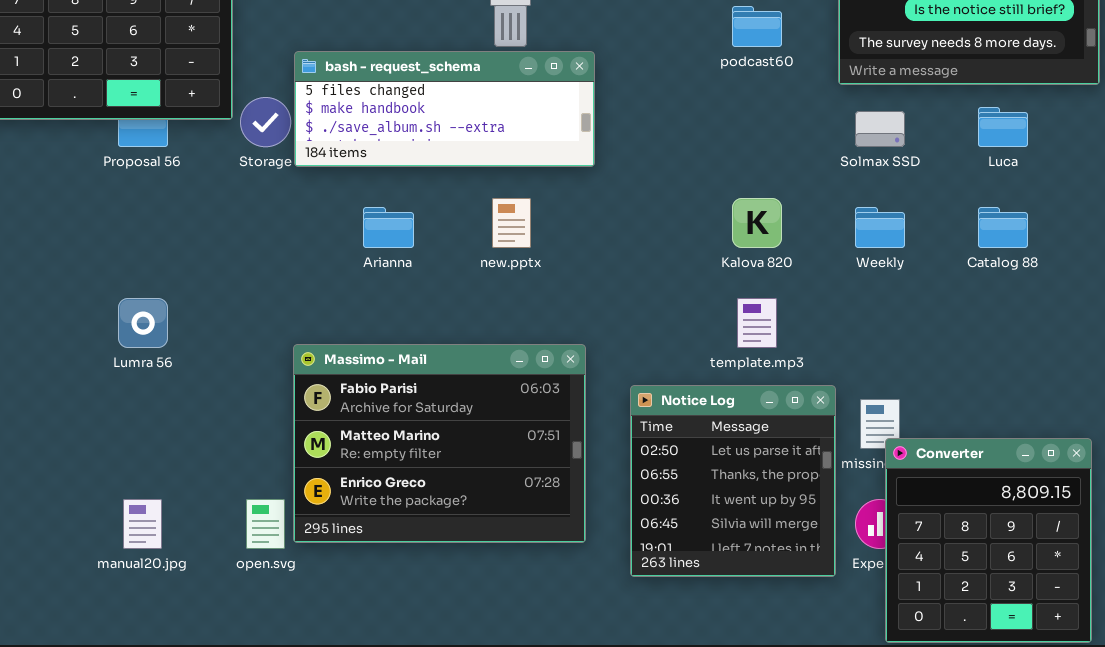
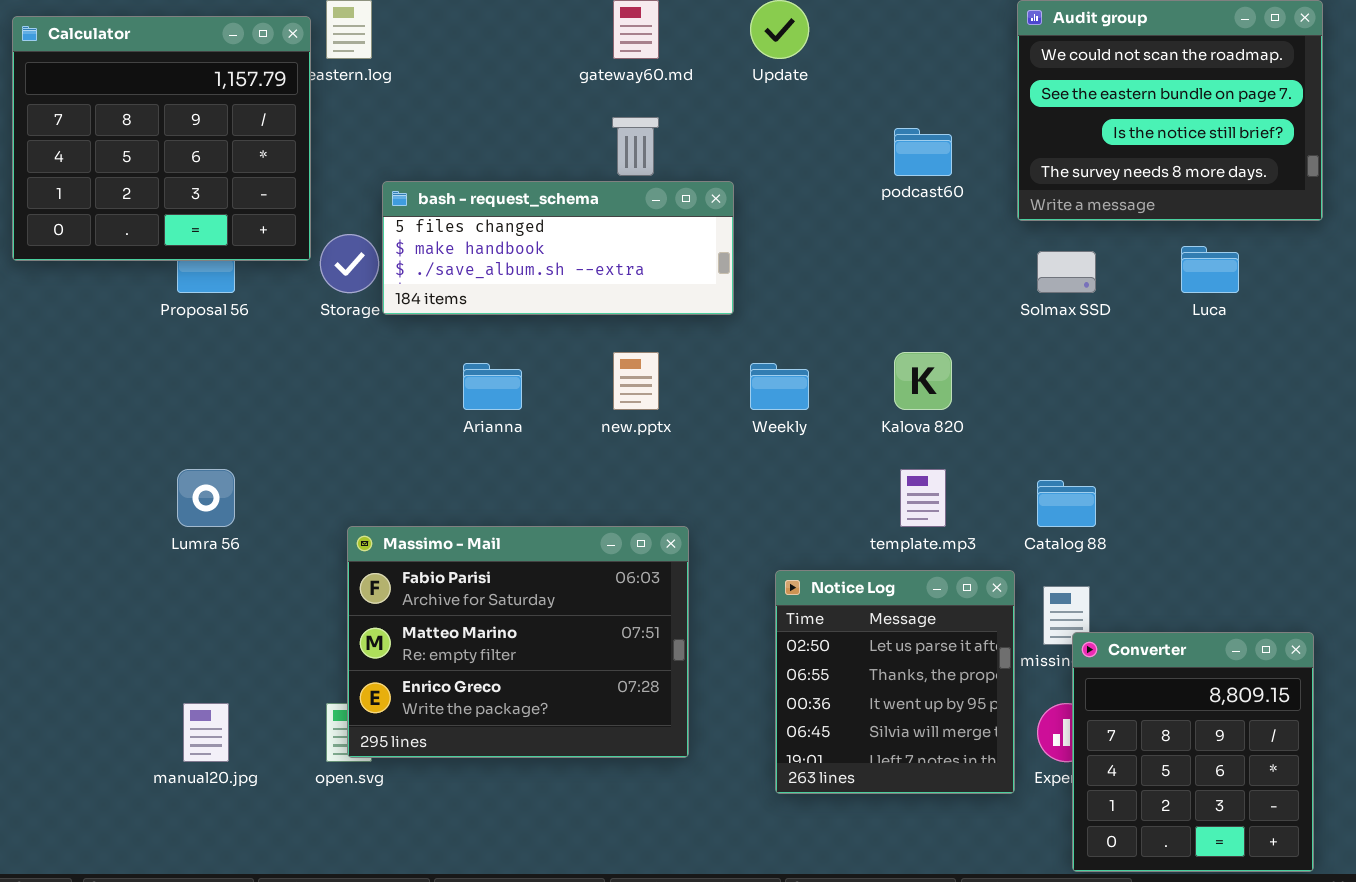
Weekly: [855,207,905,248] -> [750,363,809,410], moved
Catalog 88: [978,207,1028,248] -> [1037,480,1096,527], moved
Massimo - Mail: [293,344,586,543] -> [347,526,689,758], moved

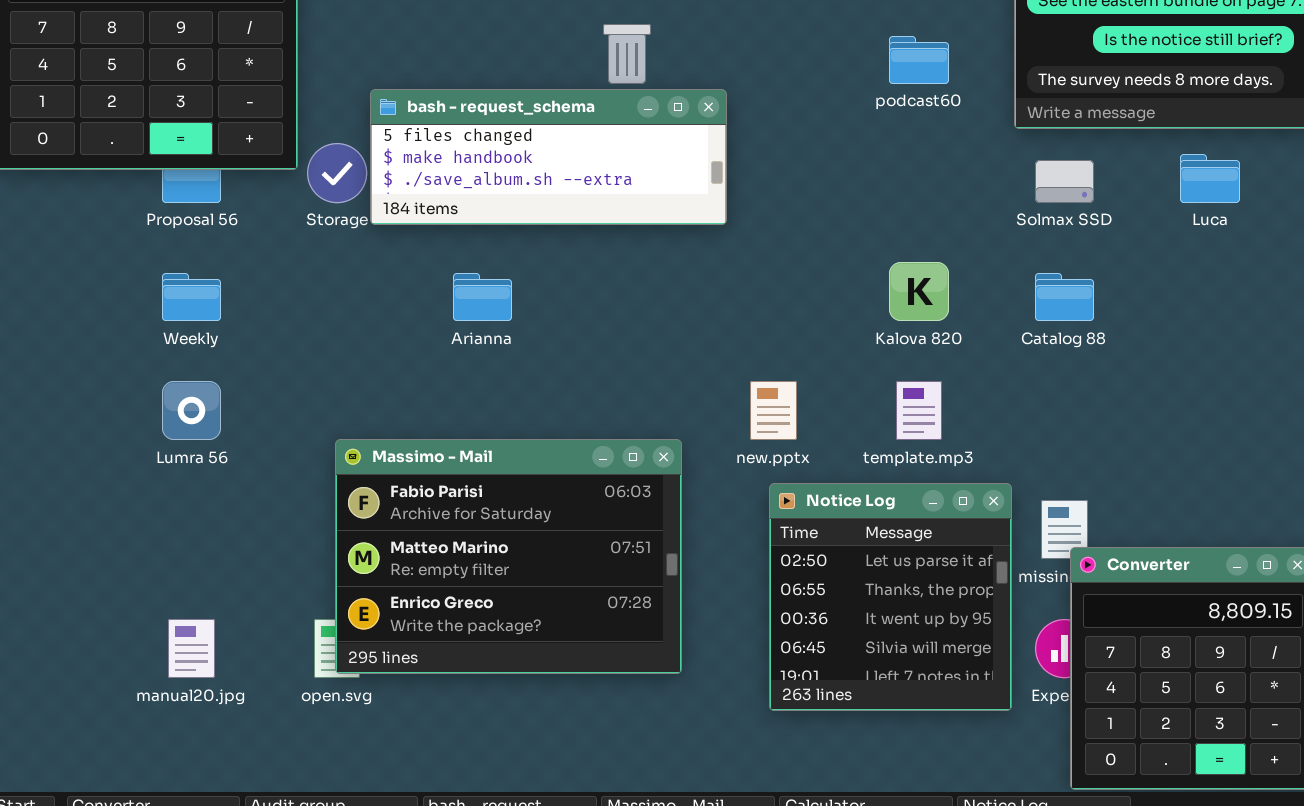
new.pptx: [613,352,659,410] -> [750,381,797,440], moved
Weekly: [750,363,809,410] -> [162,273,221,321], moved
Catalog 88: [1037,480,1096,527] -> [1035,273,1094,321], moved

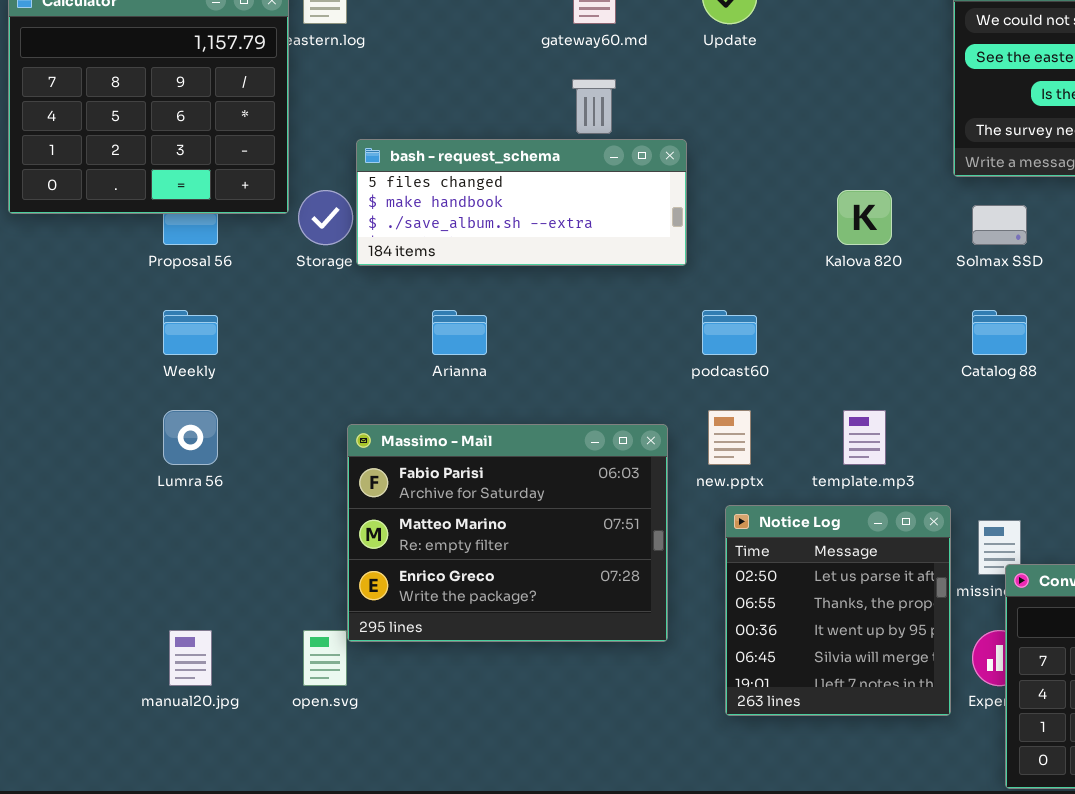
podcast60: [889,36,949,84] -> [702,310,757,355], moved
Kalova 820: [889,262,949,321] -> [837,190,892,245], moved
Massimo - Mail: [335,439,682,674] -> [347,424,668,642], moved

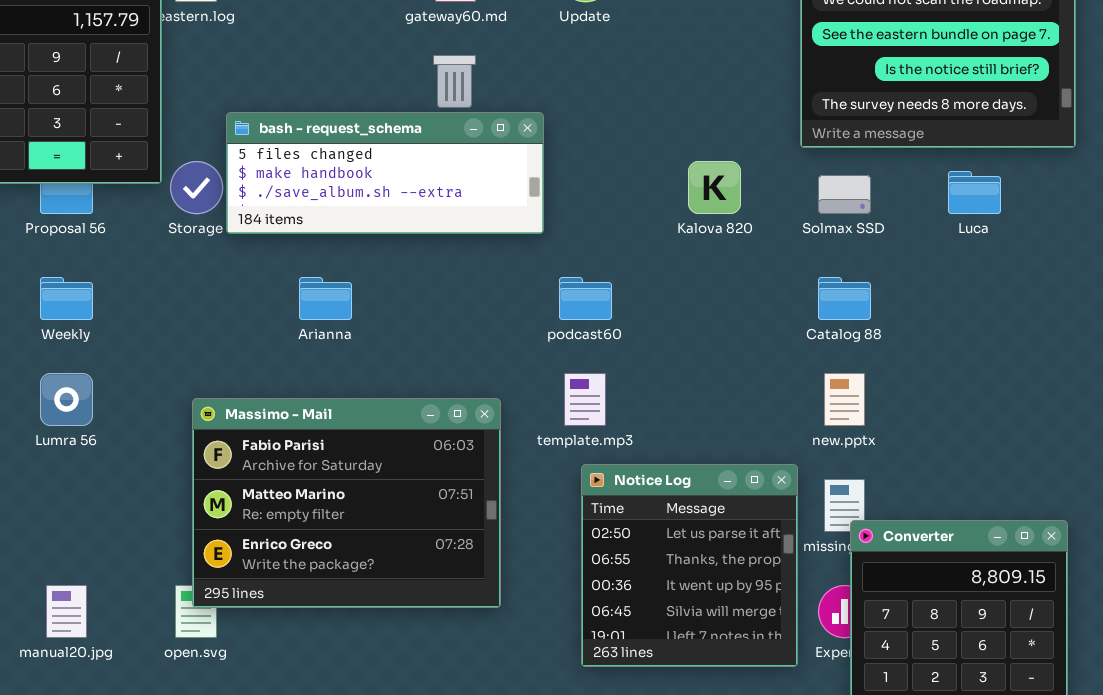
new.pptx: [708,410,751,465] -> [824,373,865,426], moved
template.mp3: [843,410,886,465] -> [564,373,606,426], moved
Massimo - Mail: [347,424,668,642] -> [192,398,501,608], moved

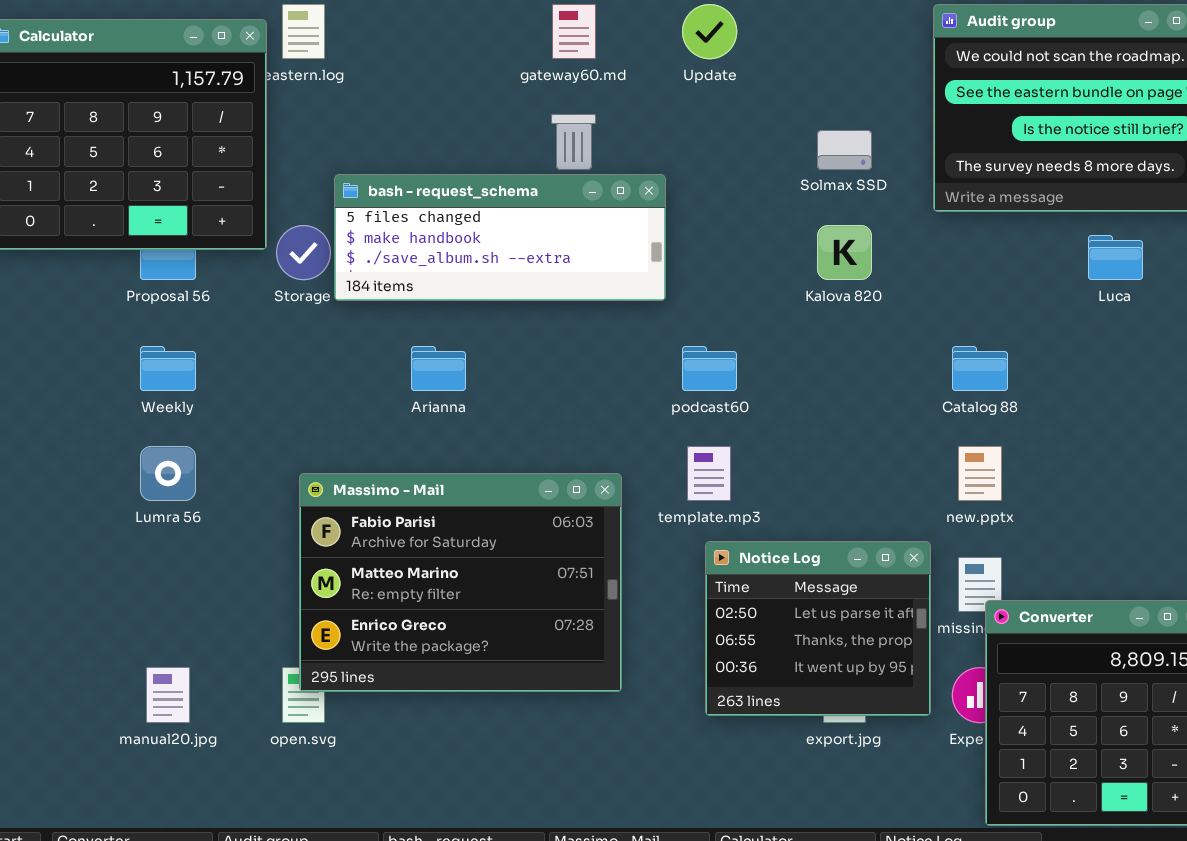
Solmax SSD: [818,175,871,214] -> [817,130,872,170], moved
Notice Log: [581,464,798,667] -> [705,541,931,716], resized

